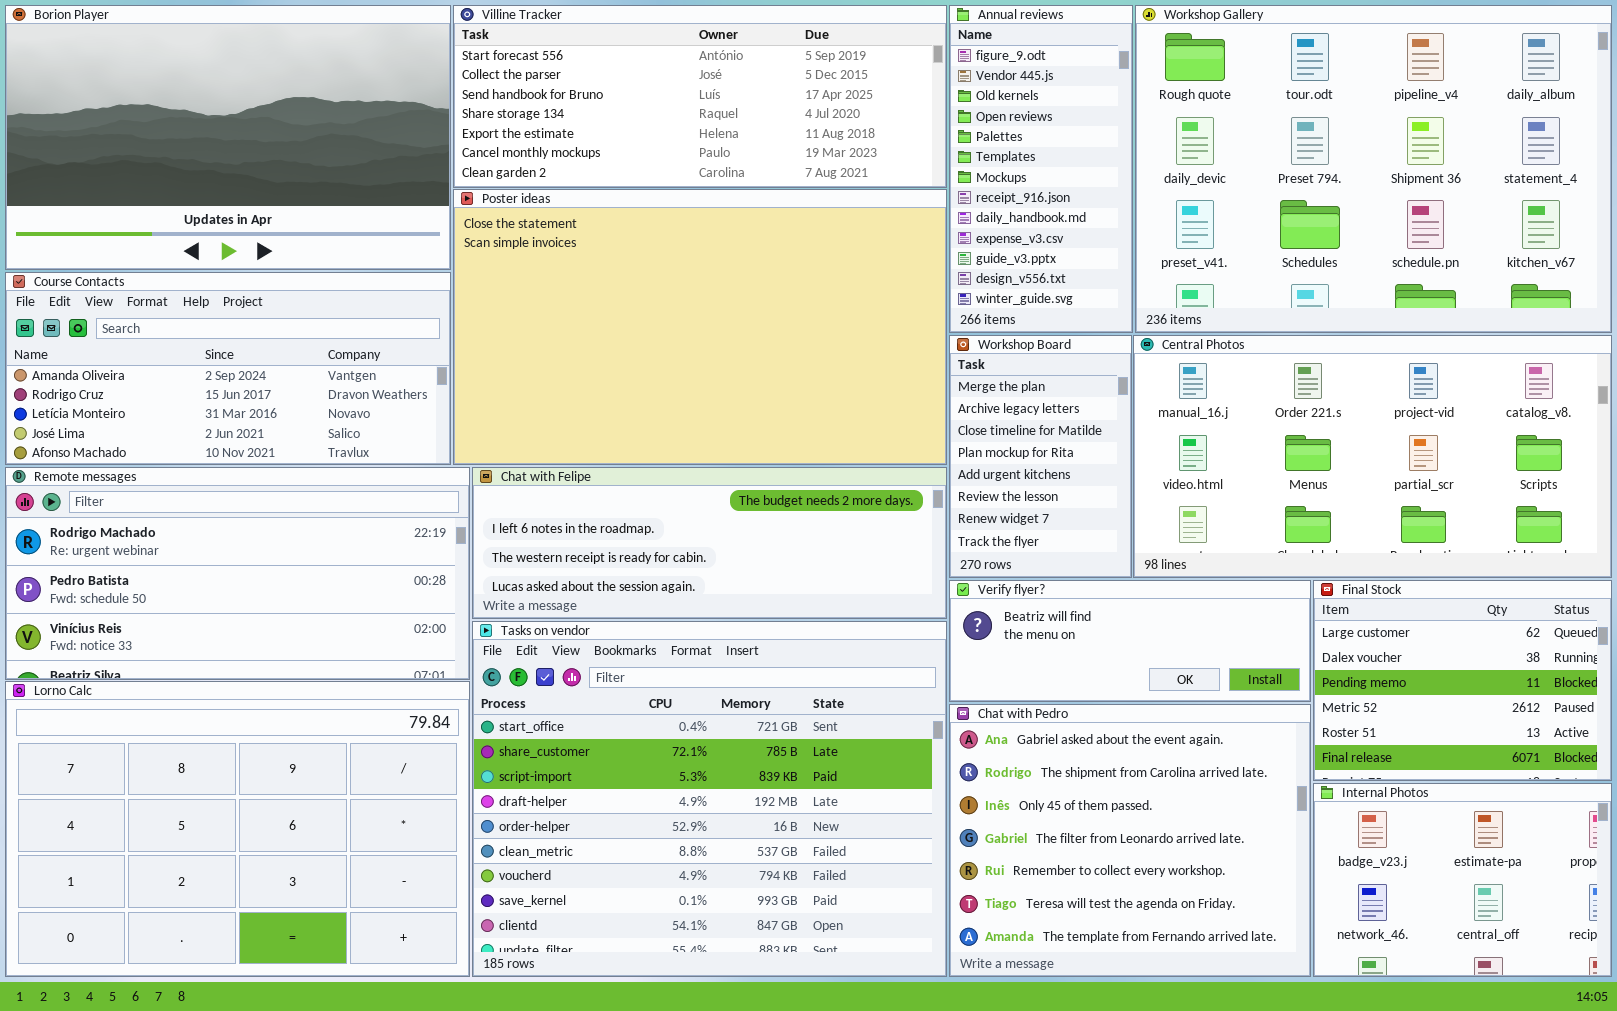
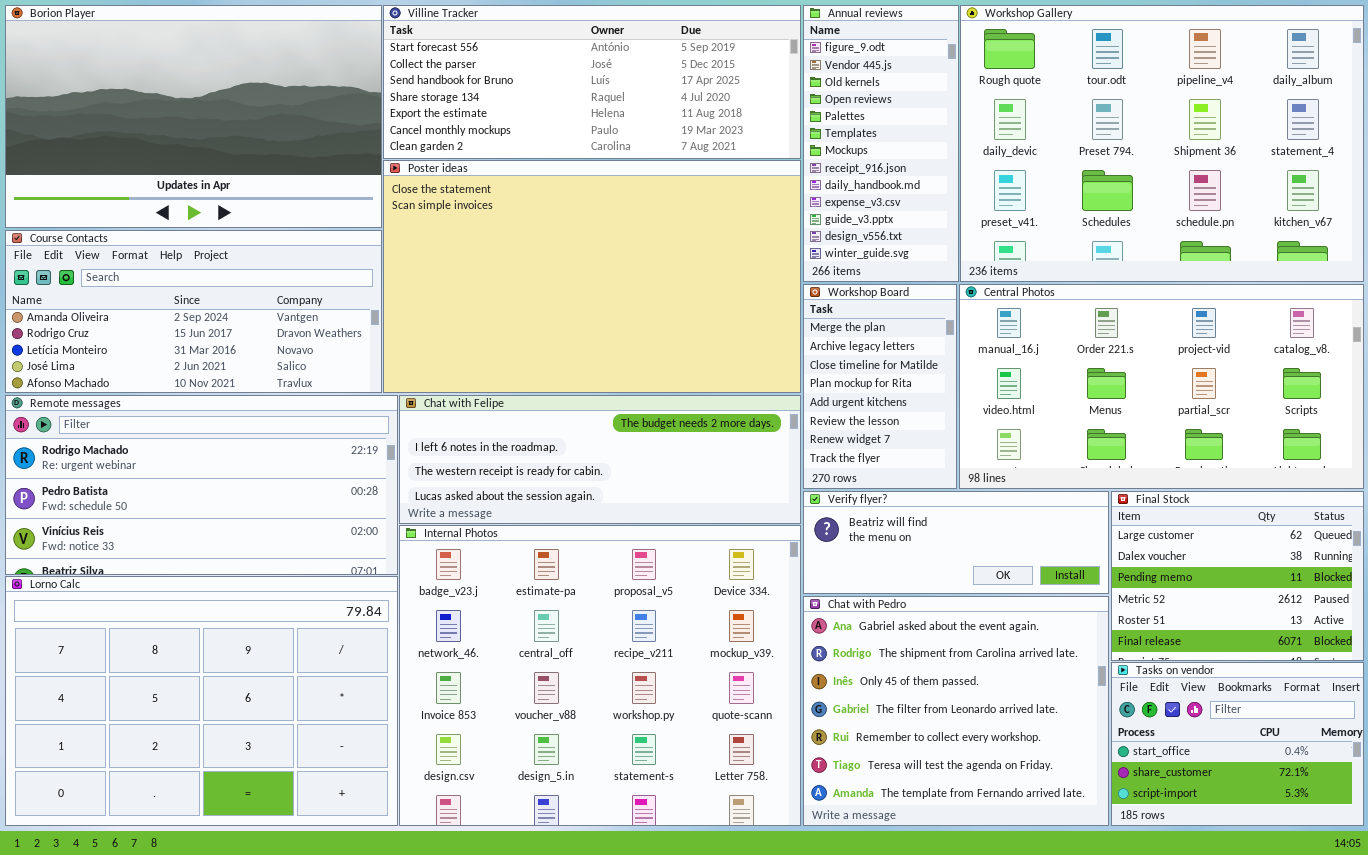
Tasks on vendor: [472,621,947,977] -> [1111,662,1364,826], moved, resized
Internal Photos: [1313,783,1612,977] -> [399,525,801,826], moved, resized

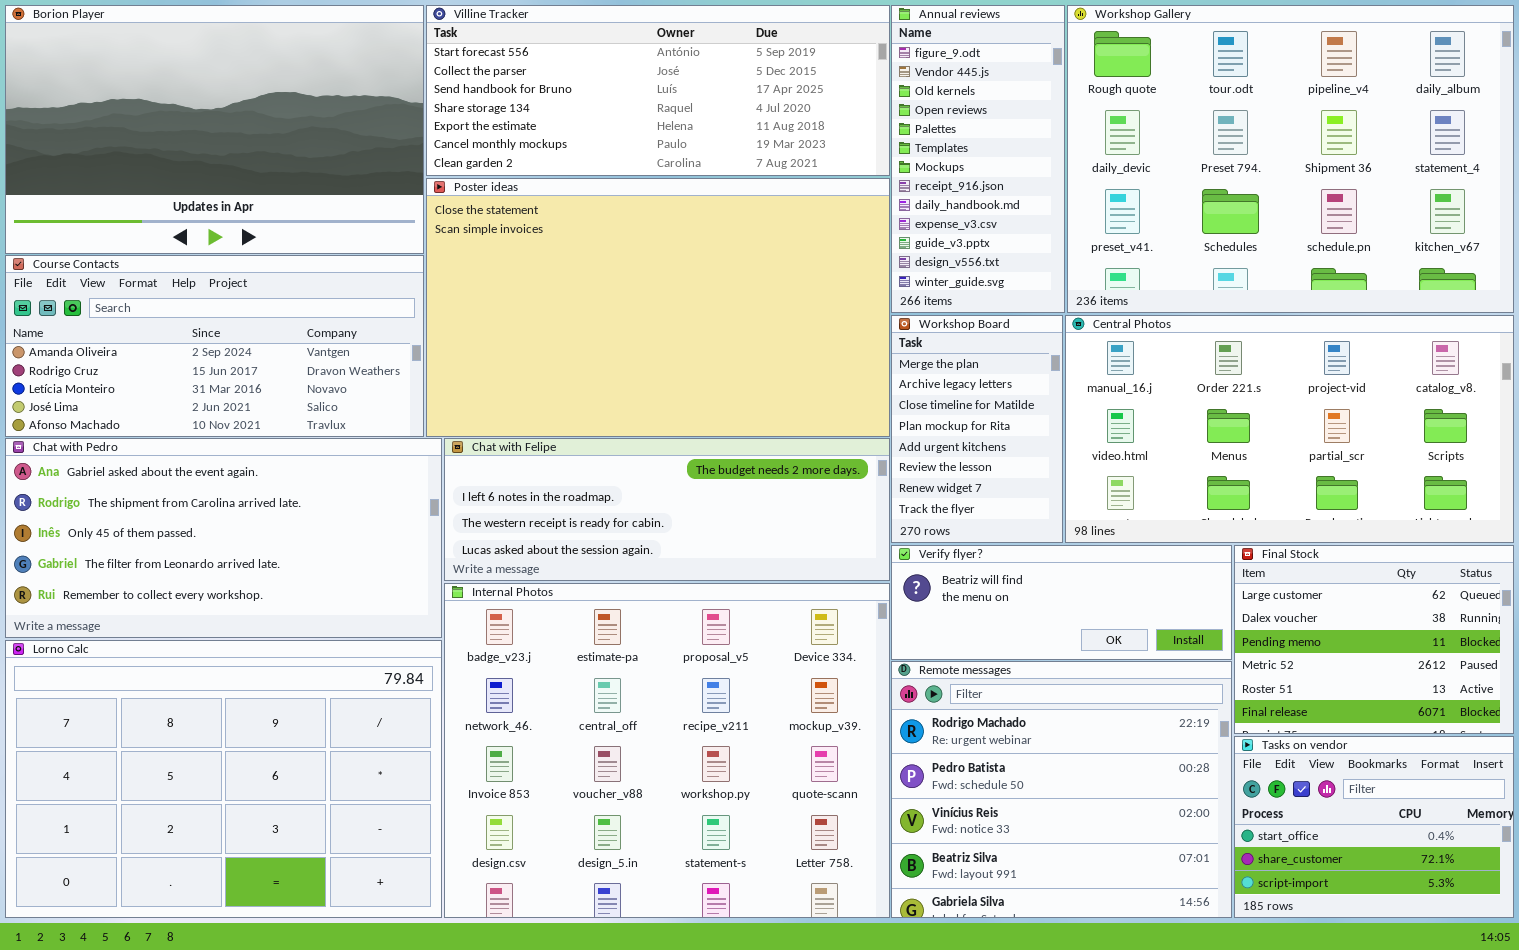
Remote messages: [5,395,398,575] -> [891,661,1232,918], moved, resized
Chat with Pedro: [803,596,1109,826] -> [5,438,442,638], moved, resized

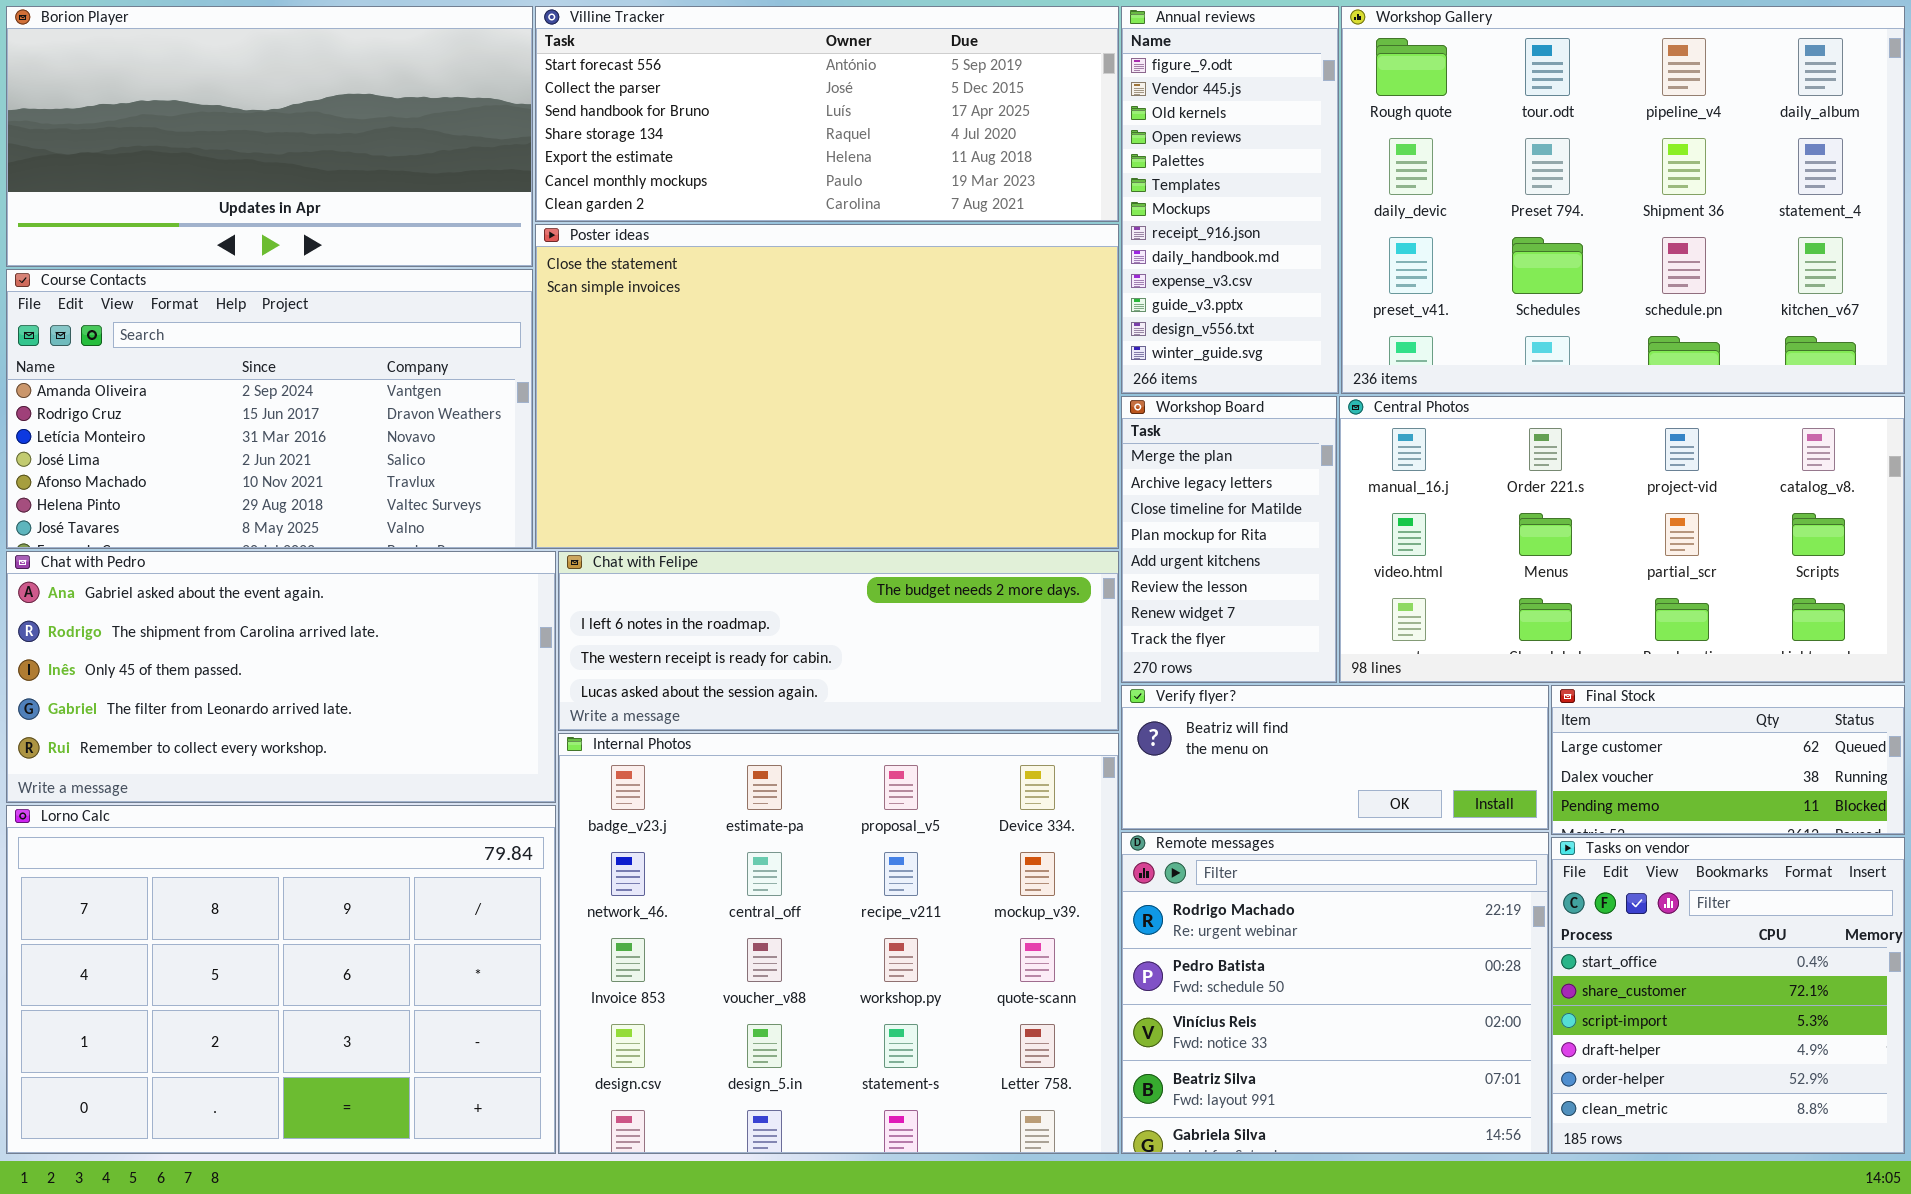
Borion Player: [5,5,424,254] -> [6,6,533,267], resized
Course Contacts: [5,255,424,437] -> [6,269,533,549], resized
Final Stock: [1234,545,1514,734] -> [1551,685,1905,835], resized
Tasks on vendor: [1234,736,1514,918] -> [1551,837,1905,1154], resized

